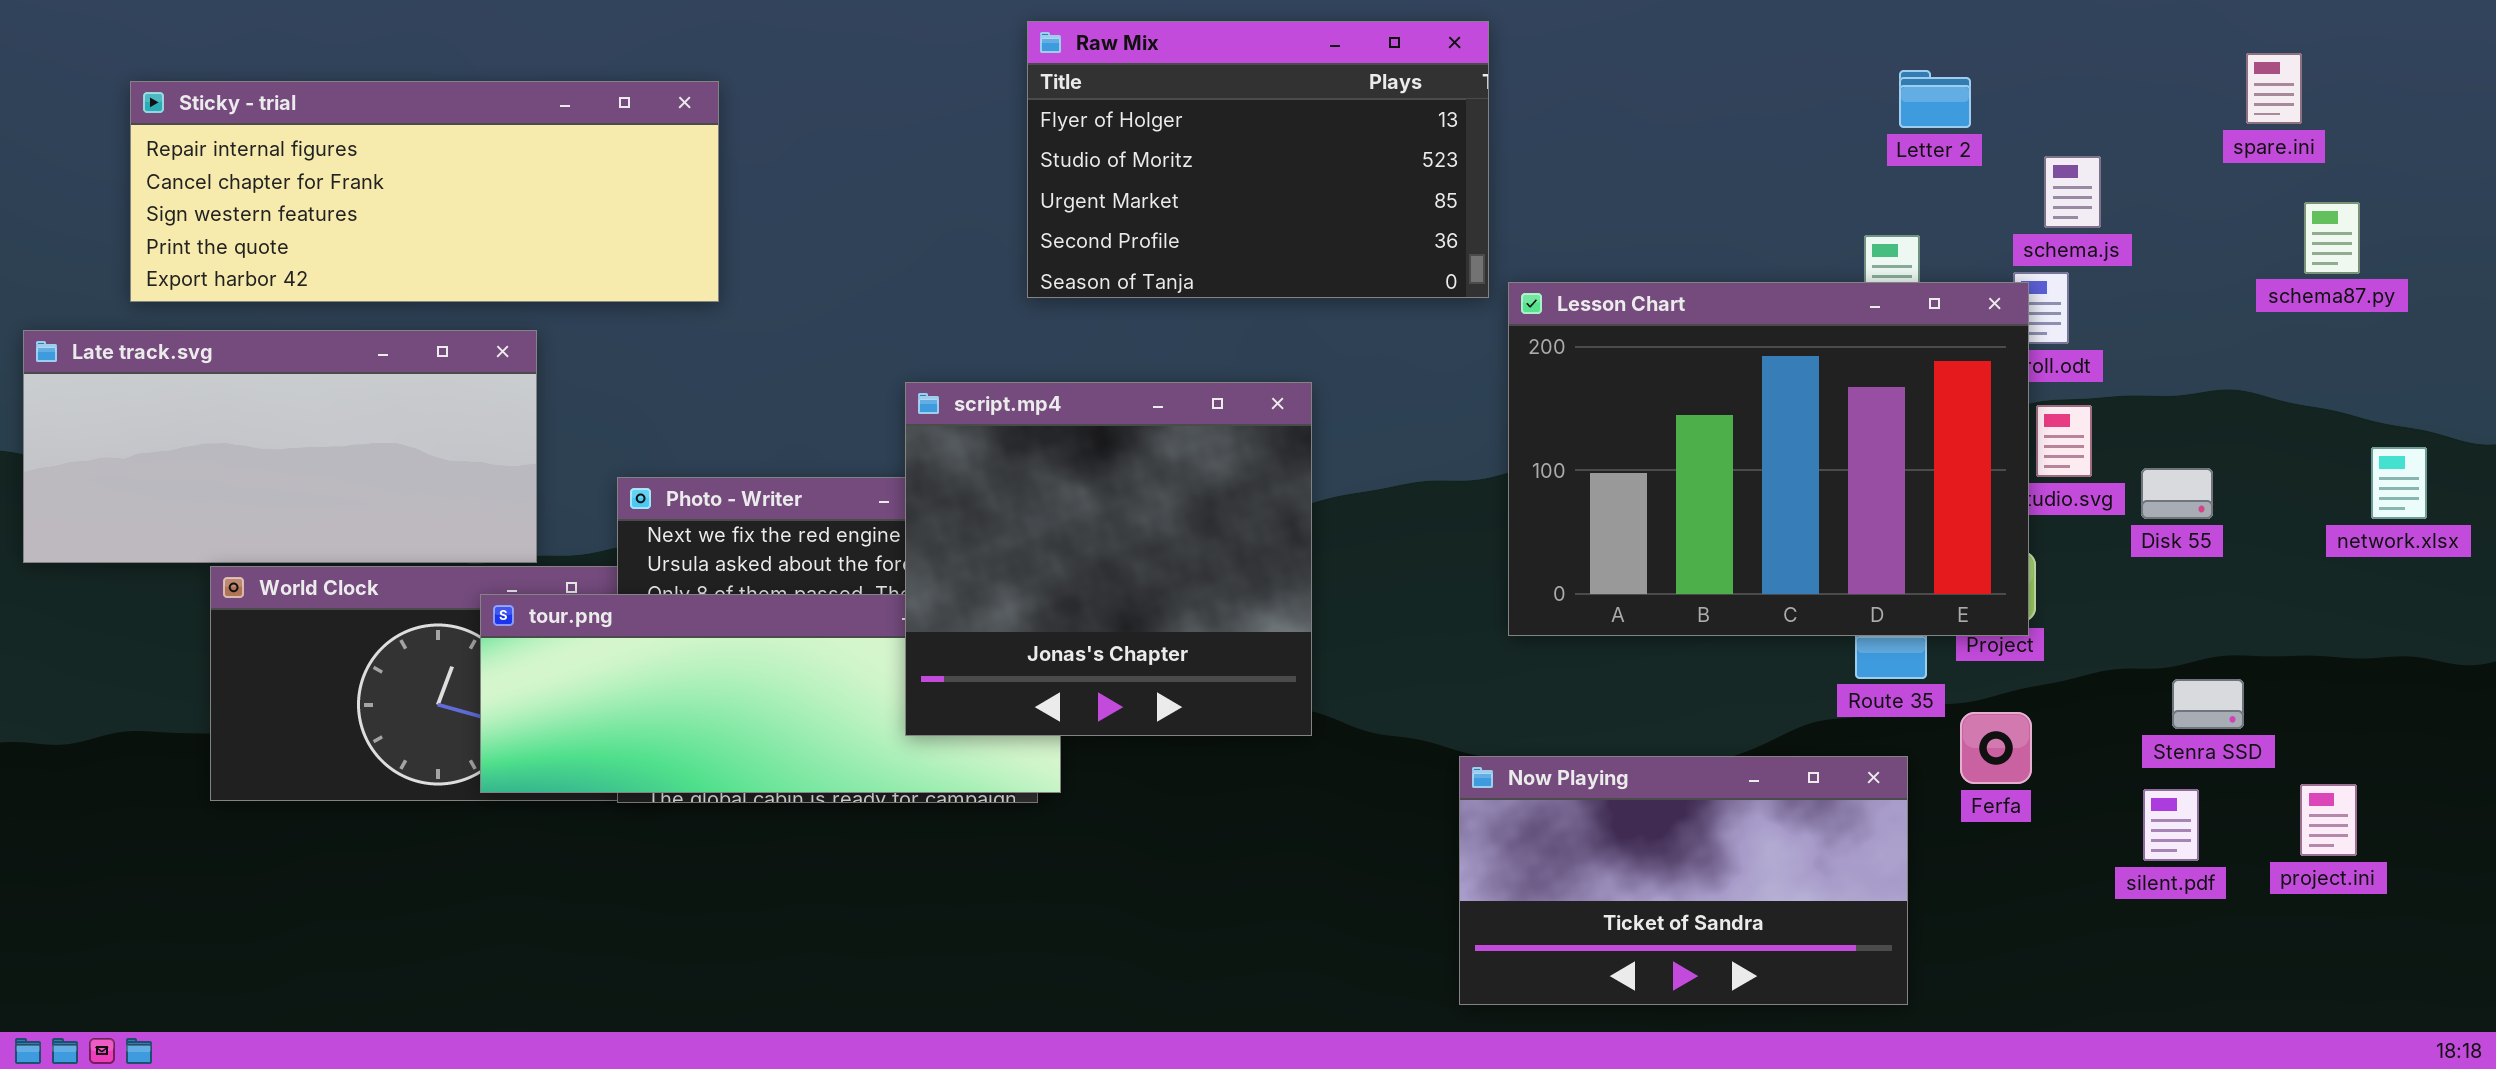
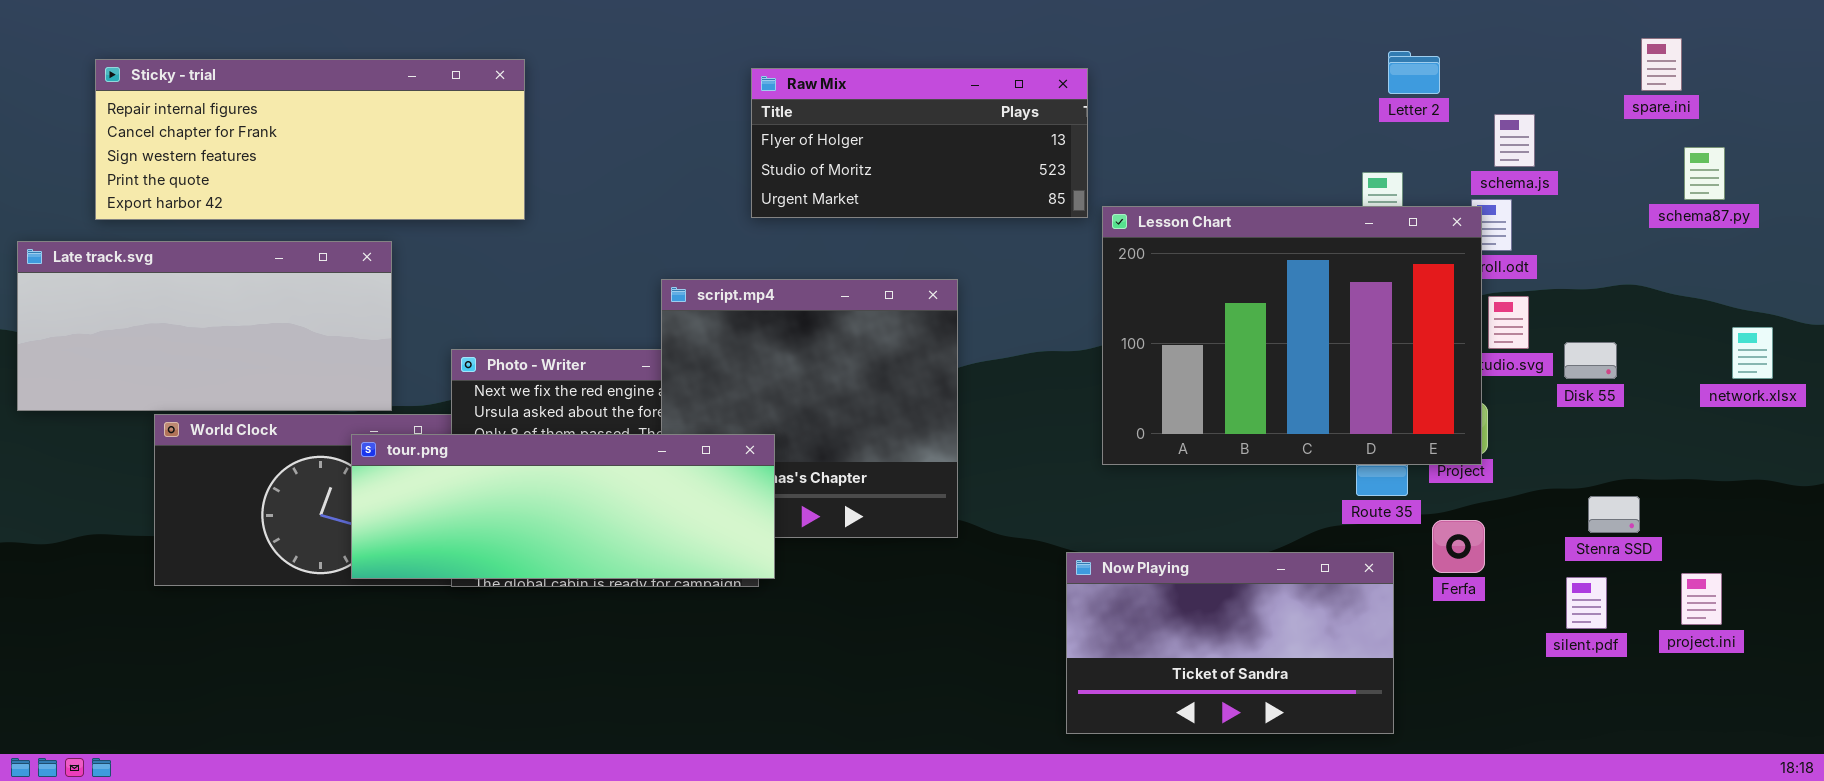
Raw Mix: [1027,21,1489,298] -> [751,68,1088,218], resized
tour.png: [480,594,1061,793] -> [351,434,775,579], raised

